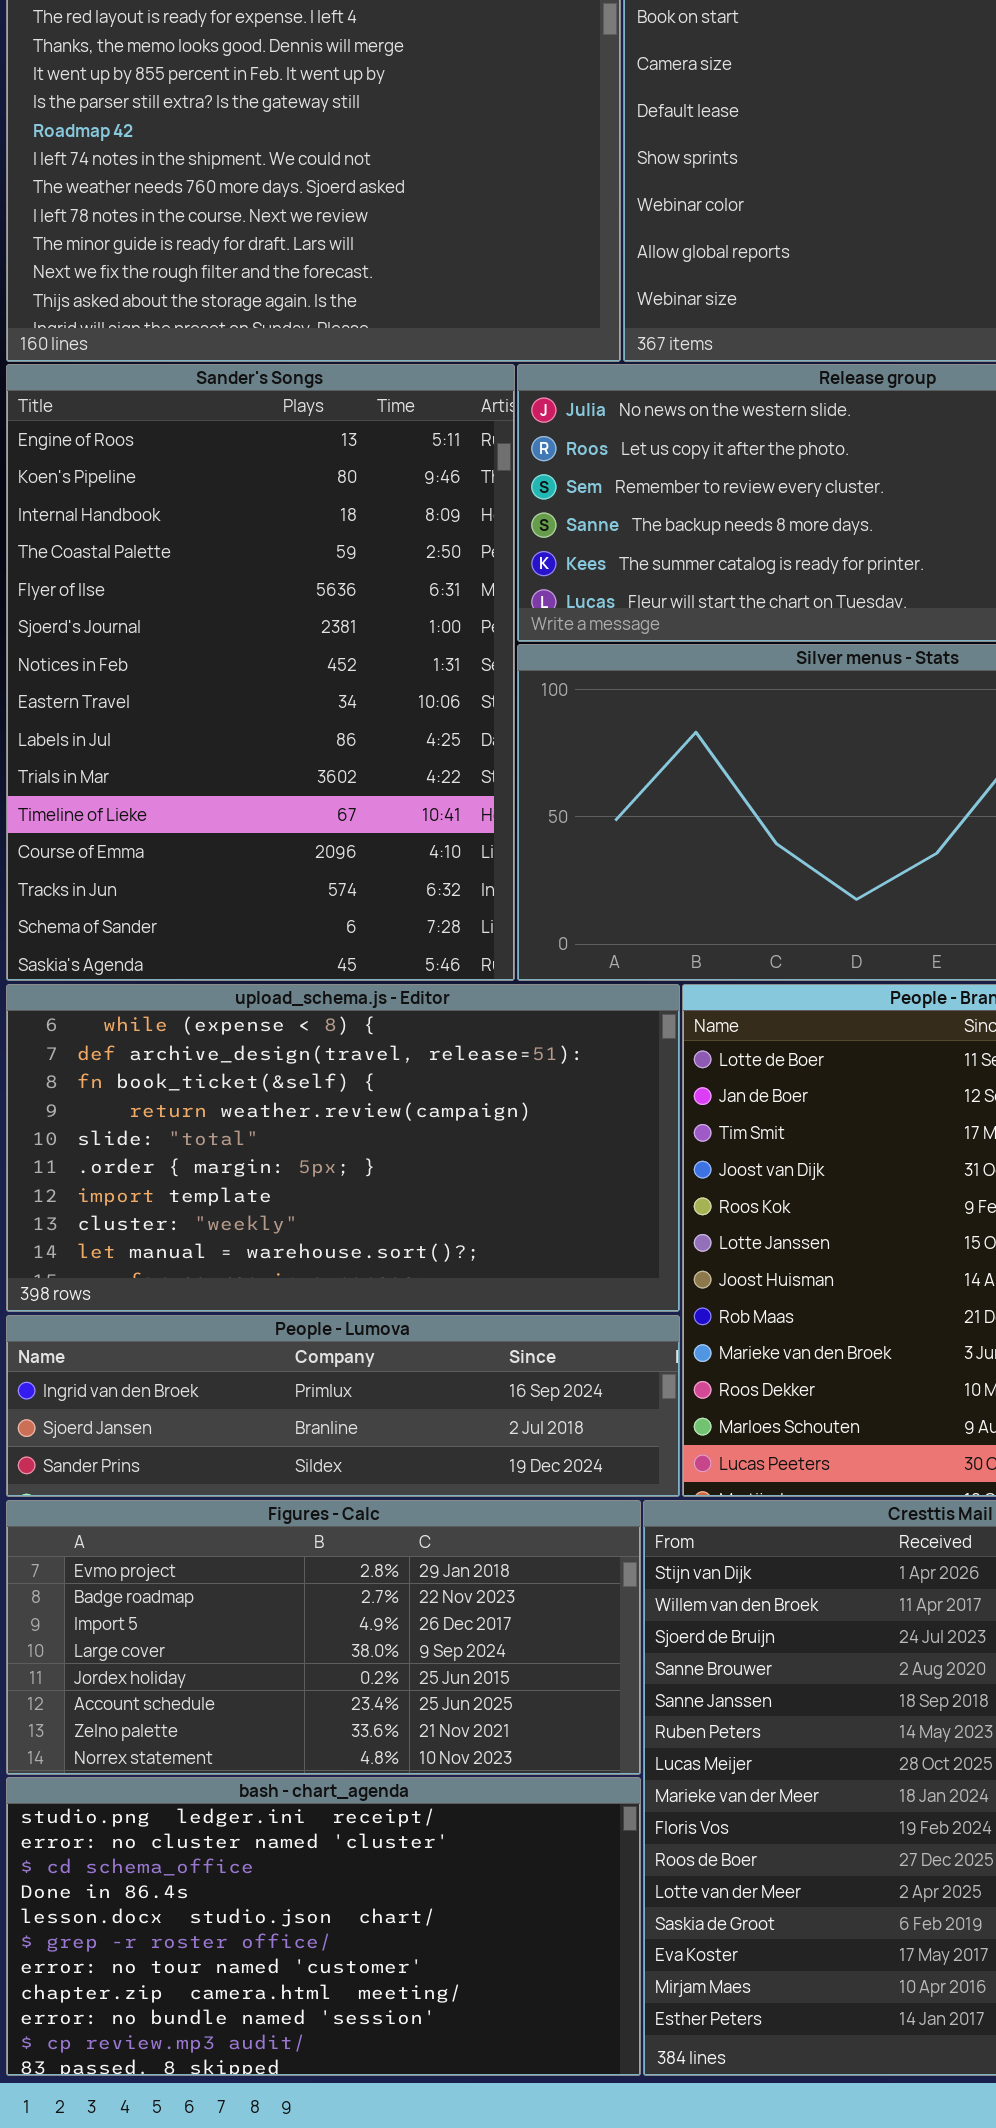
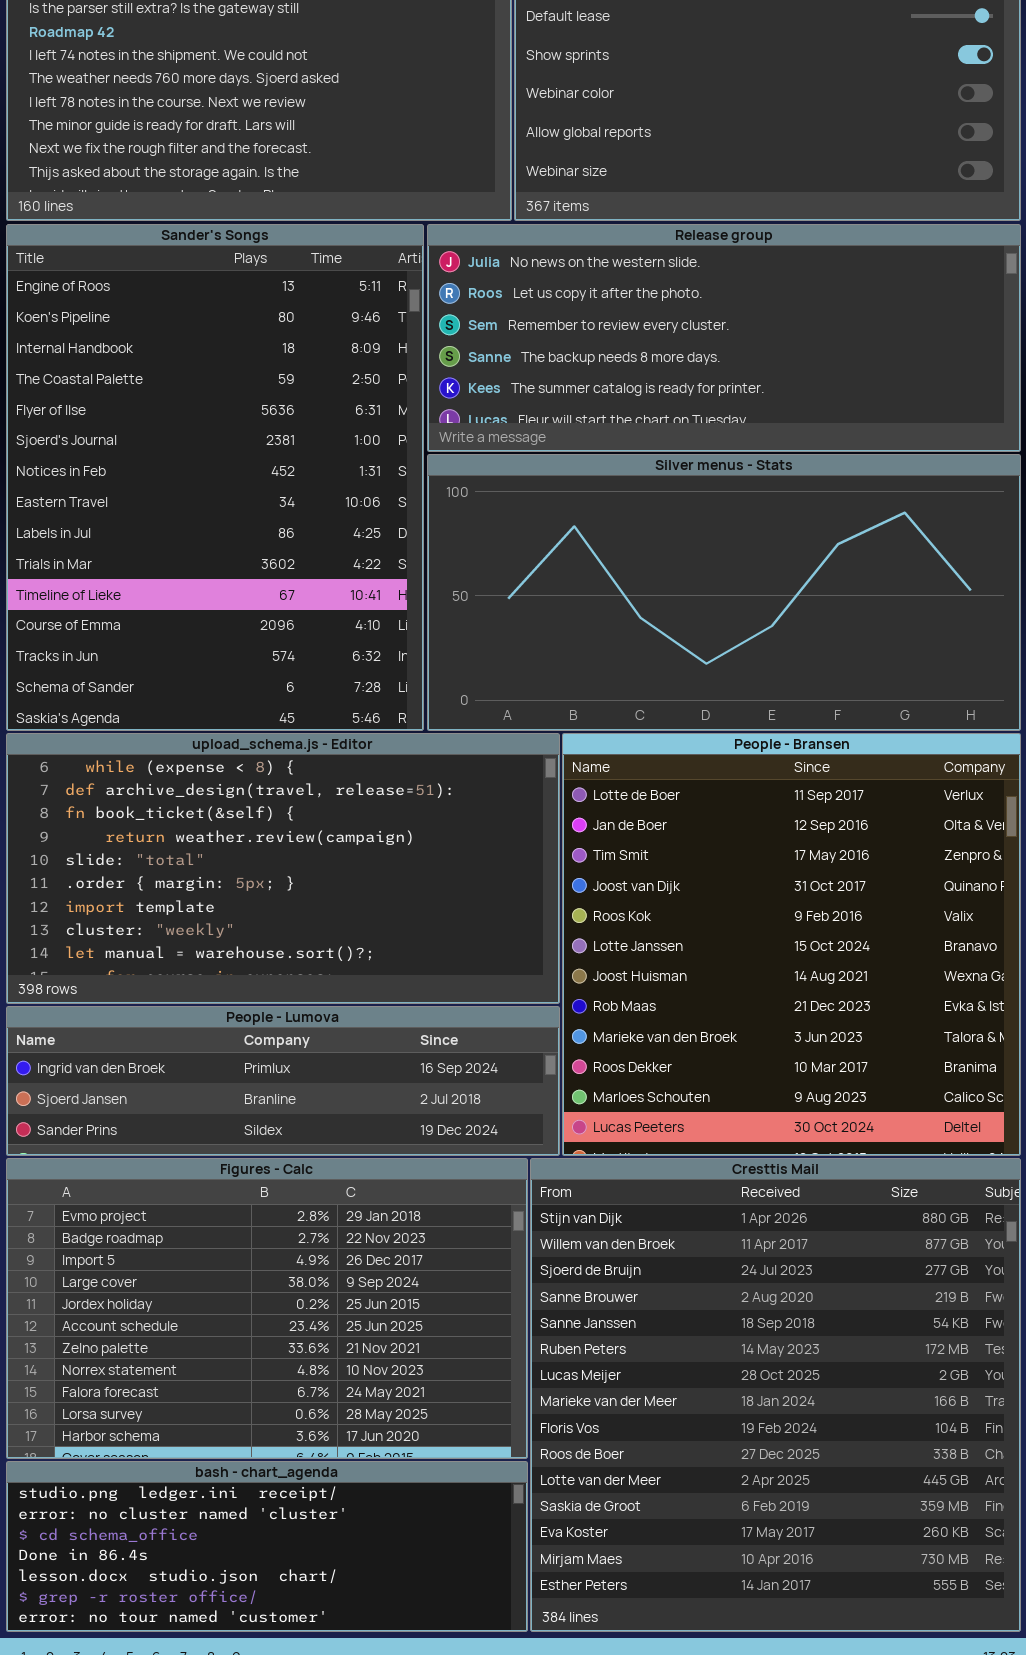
Figures - Calc: [6,1500,641,1775] -> [6,1158,528,1459], resized
bash - chart_agenda: [6,1777,641,2076] -> [6,1461,528,1632], resized

